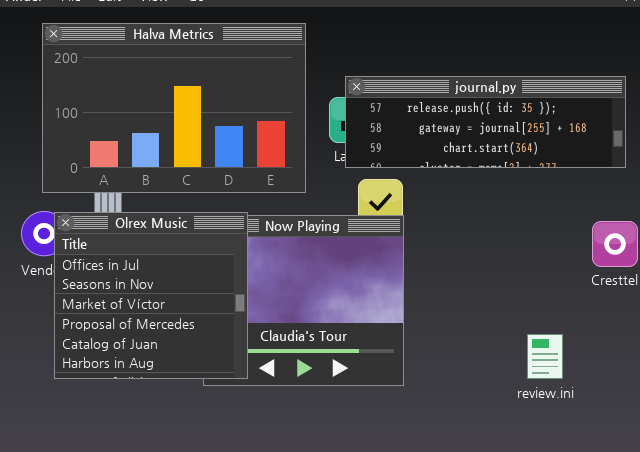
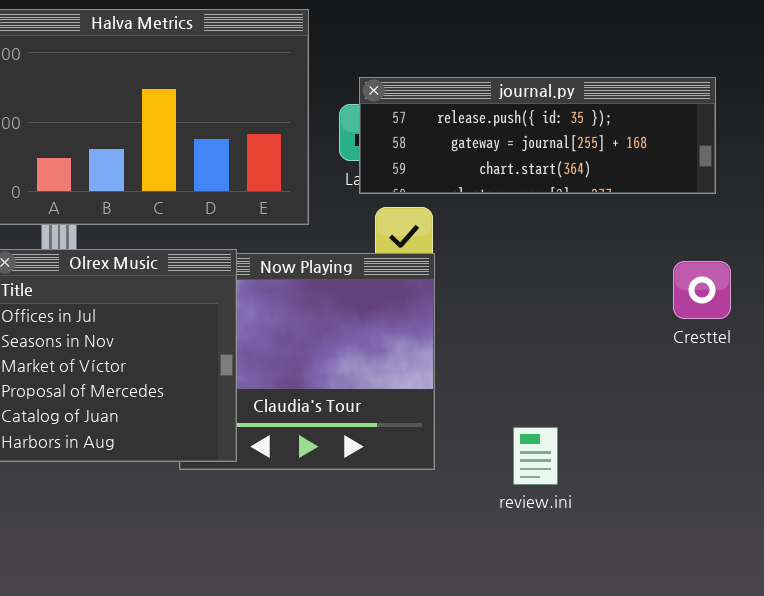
review.ini: [527,334,563,379] -> [513,427,558,485], moved

